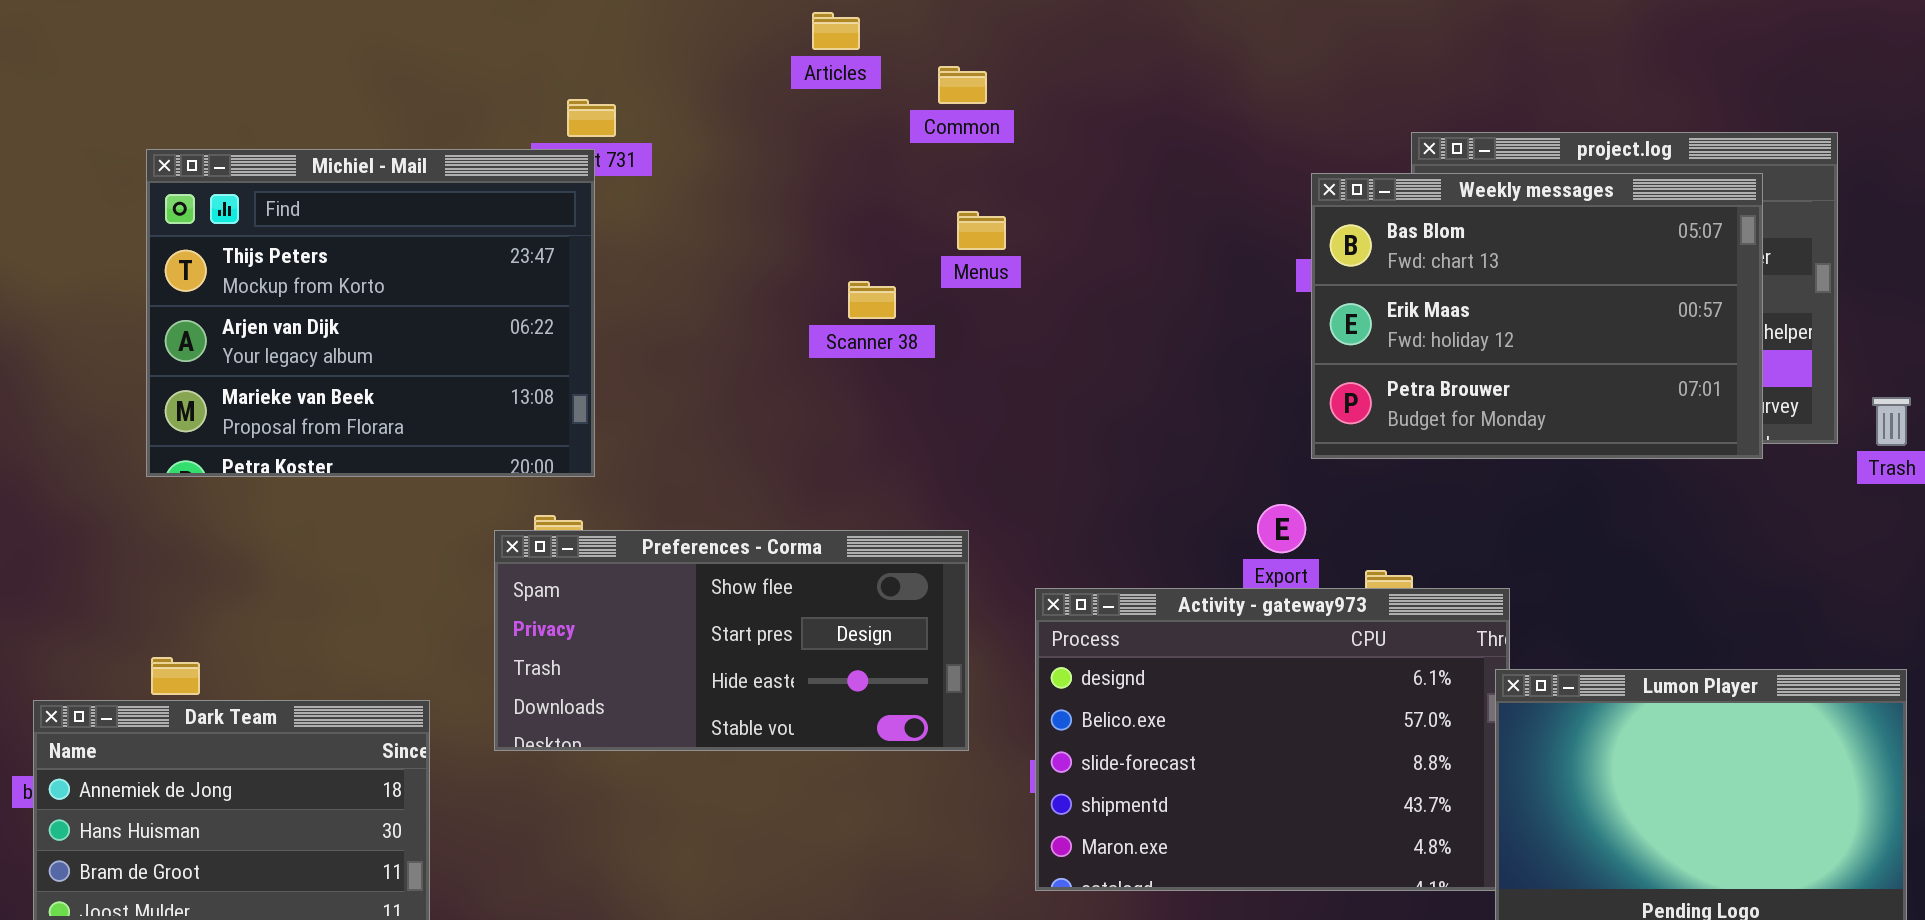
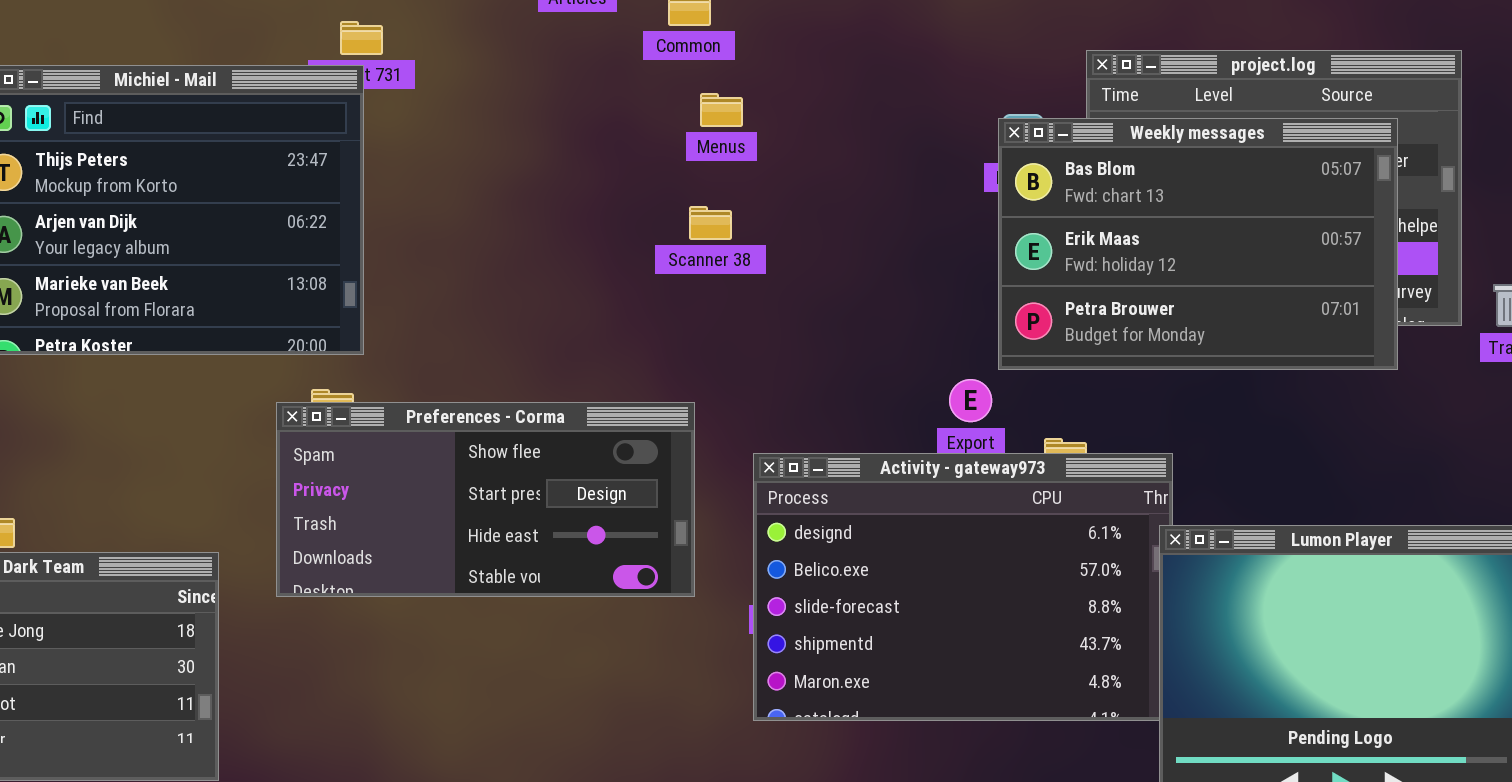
Weekly messages: [1311,173,1763,459] -> [998,118,1398,370], moved
Menus: [957,211,1006,250] -> [700,93,743,127], moved
Scanner 38: [848,281,896,319] -> [689,206,732,240], moved

